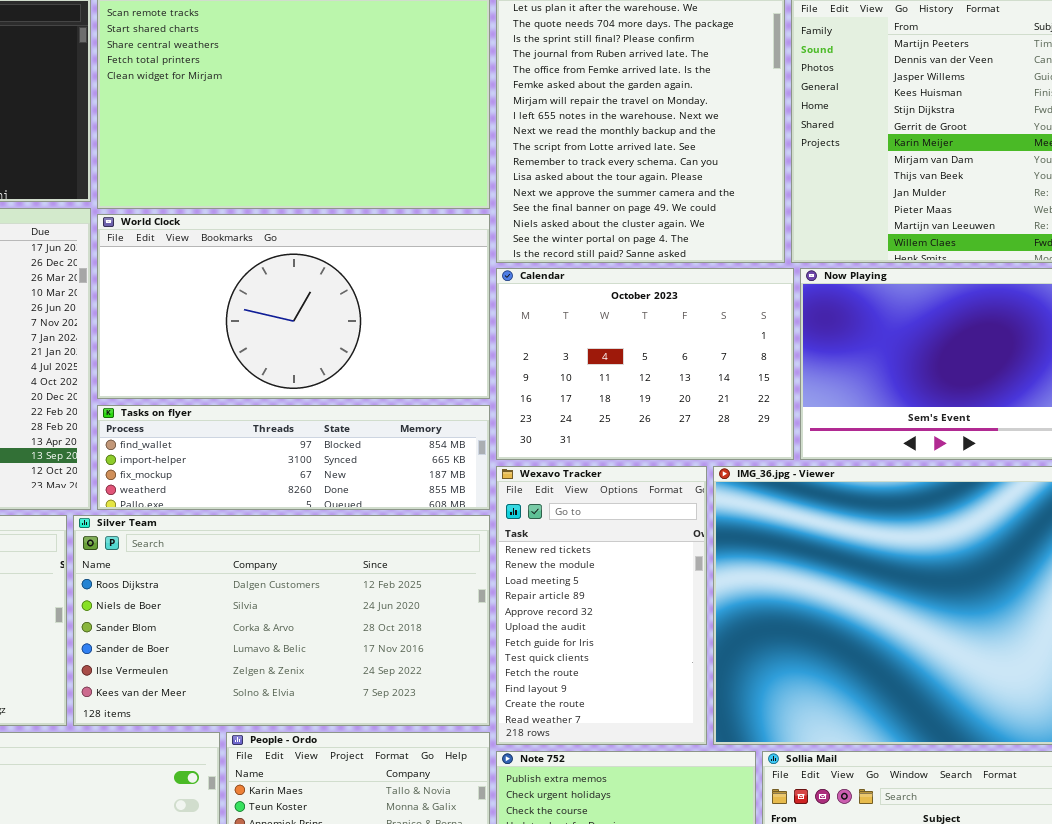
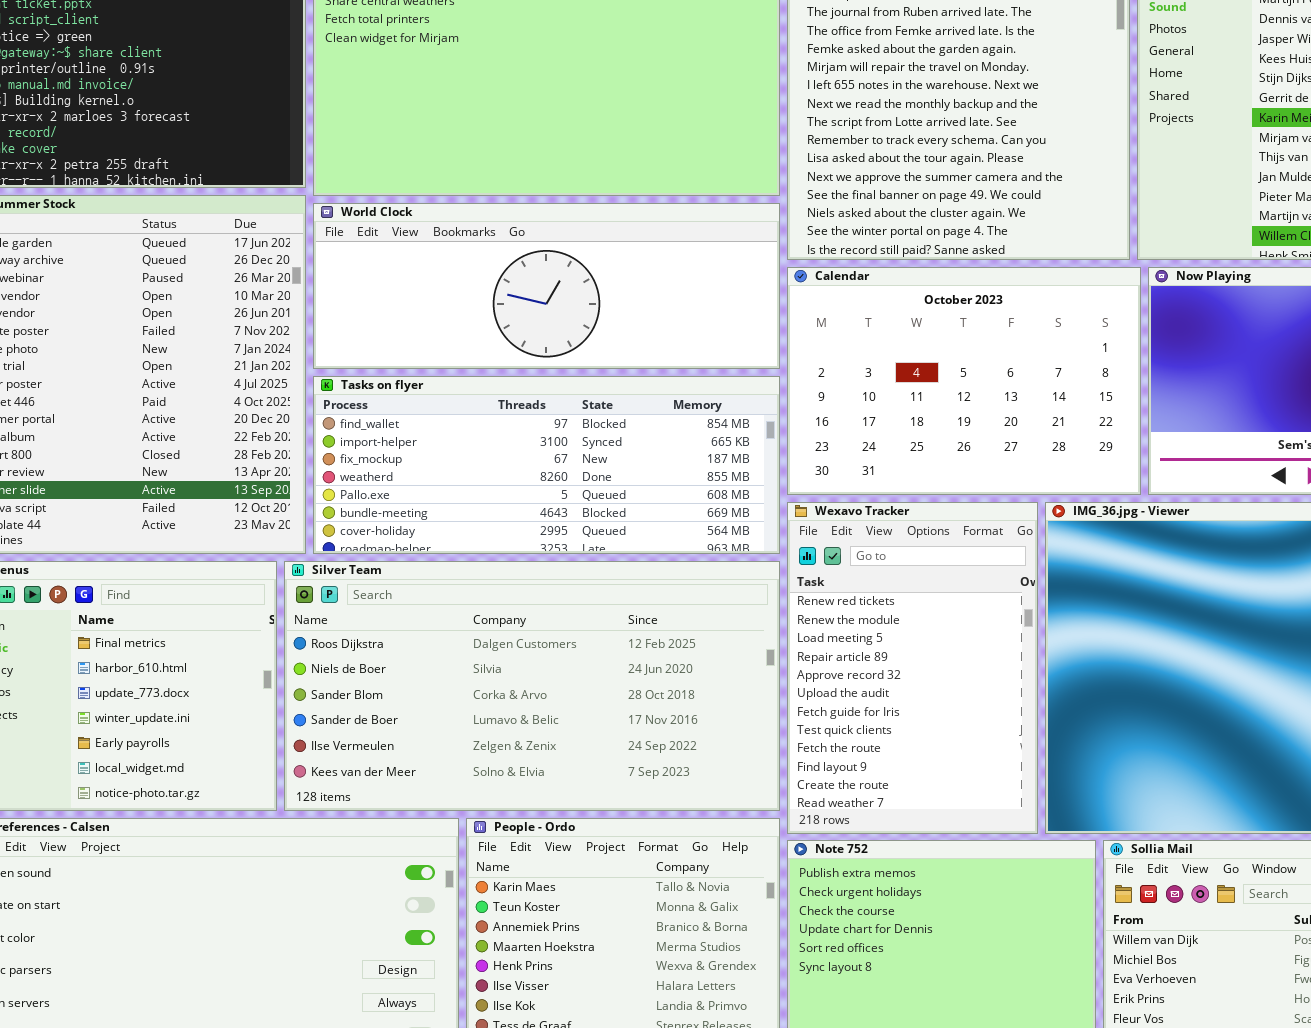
World Clock: [97,214,490,399] -> [313,203,780,369], resized
Tasks on flyer: [97,405,490,510] -> [313,376,780,554], resized

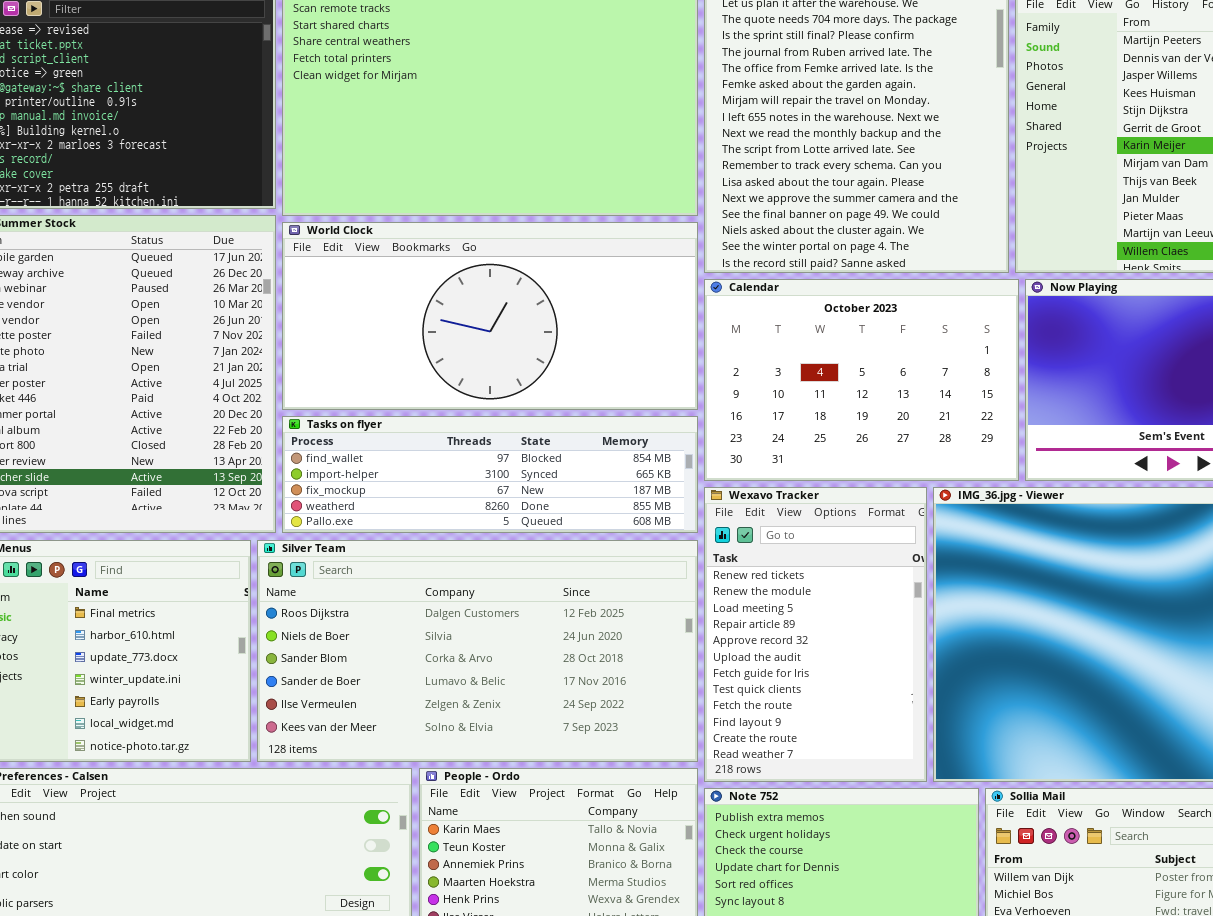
World Clock: [313,203,780,369] -> [282,222,698,410], resized
Tasks on flyer: [313,376,780,554] -> [282,416,698,533], resized

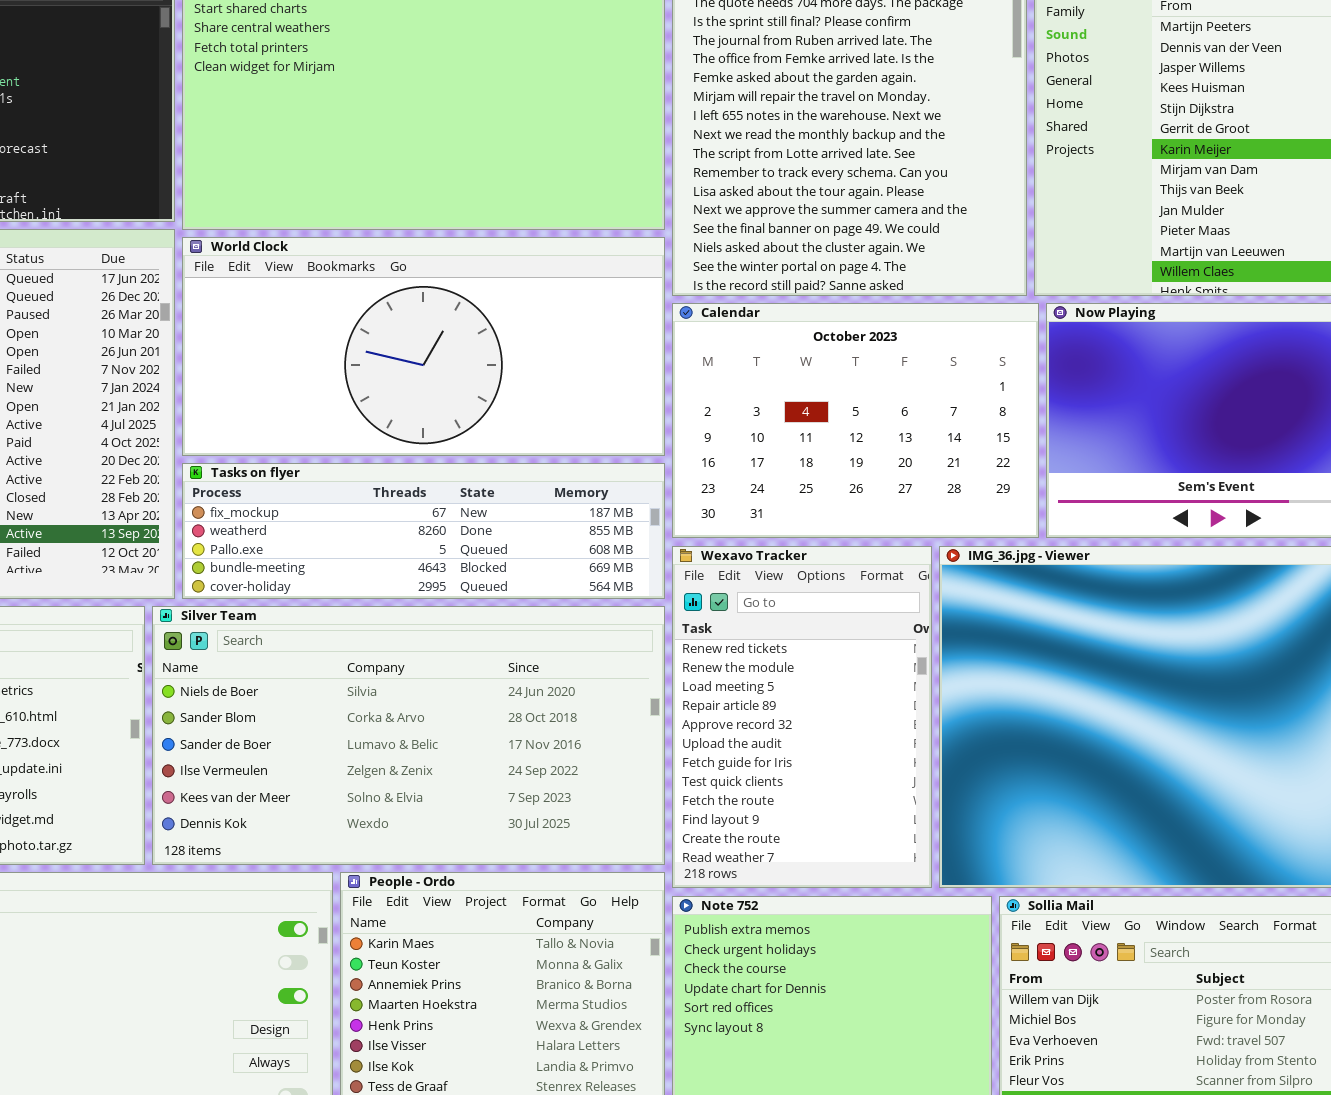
Tasks on flyer: [282,416,698,533] -> [182,463,665,599], scrolled down 2 rows
Silver Team: [257,540,698,762] -> [152,606,665,865], scrolled down 1 row

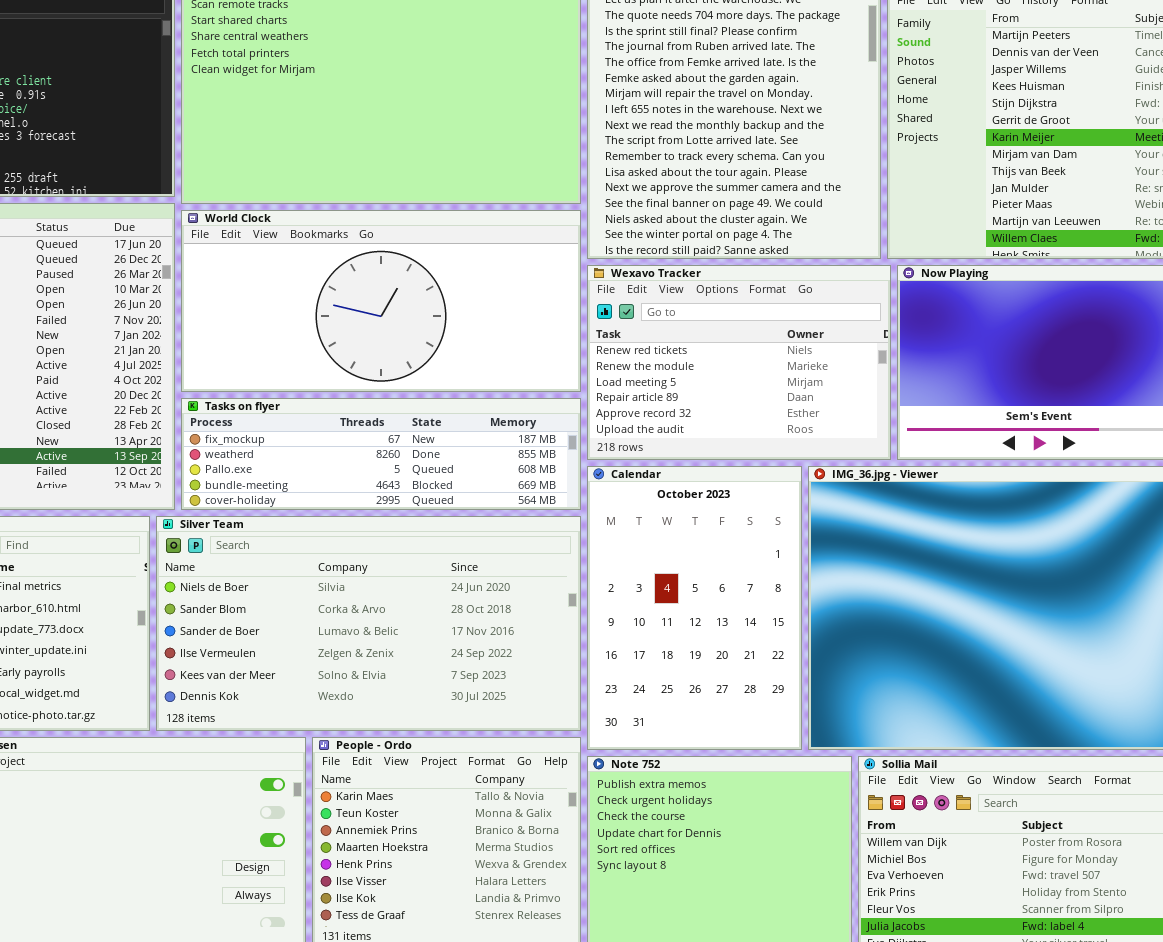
Calendar: [672,303,1039,538] -> [587,466,802,750], moved, resized
Wexavo Tracker: [672,546,932,888] -> [587,265,891,460], moved, resized

